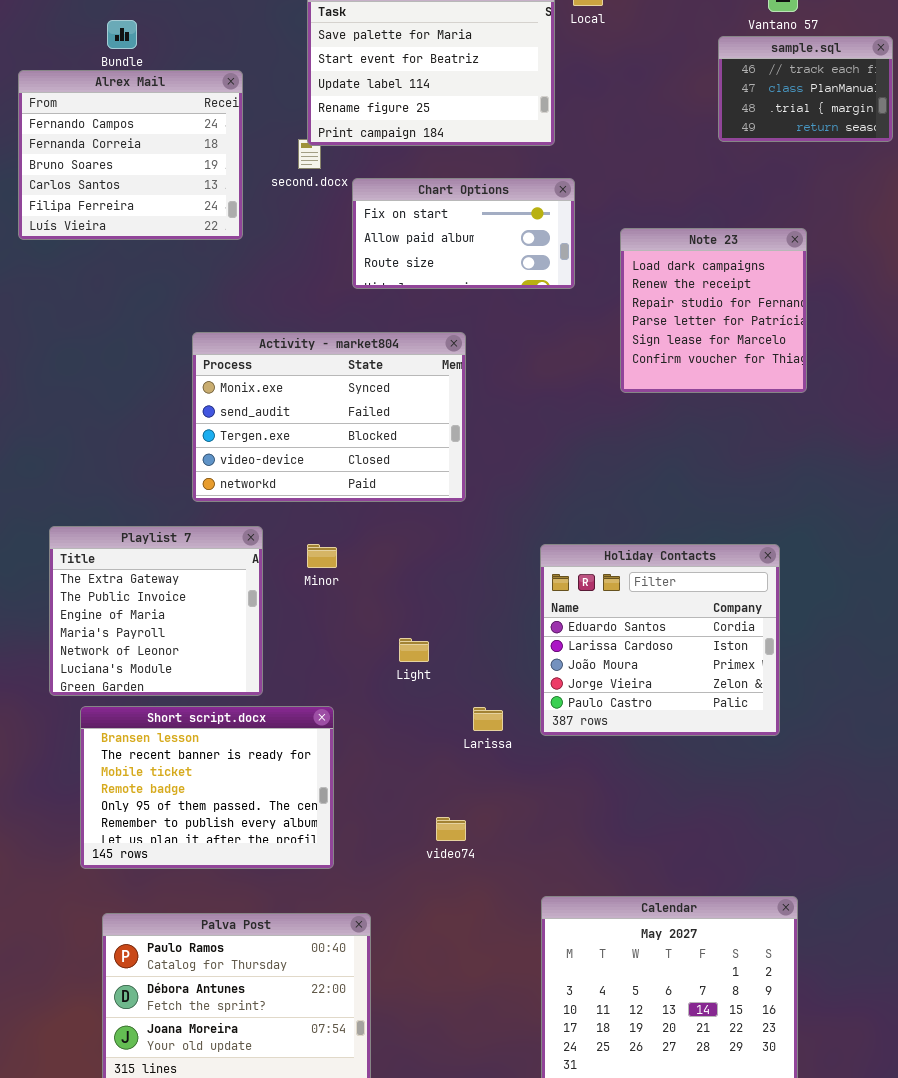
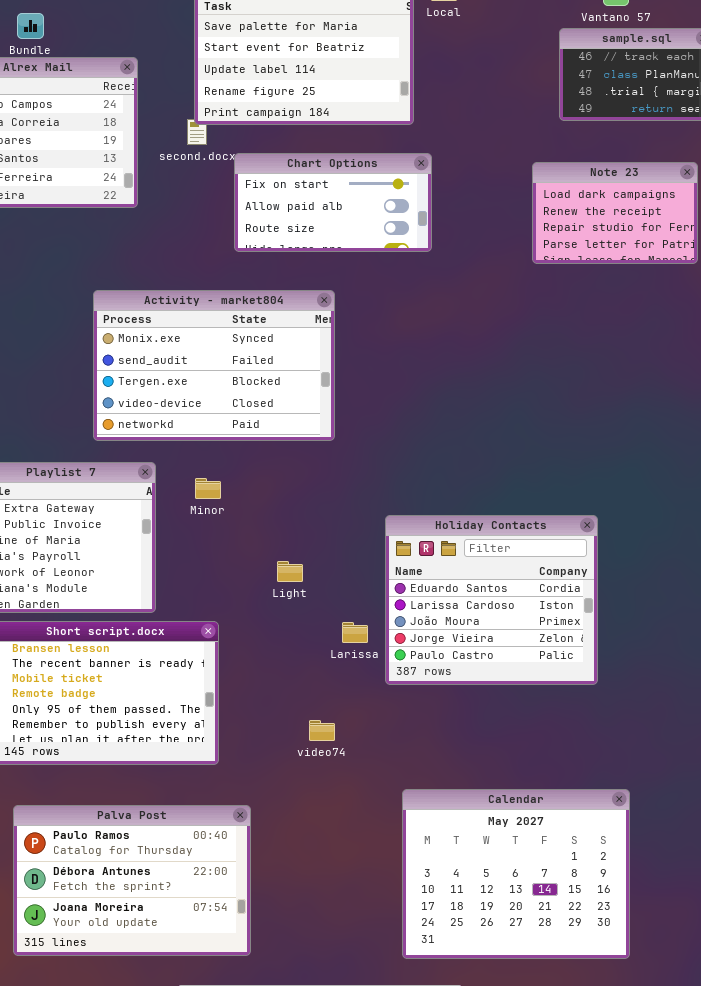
Note 23: [620,228,807,393] -> [532,162,698,264], moved, resized
Holiday Contacts: [540,544,780,736] -> [385,515,598,685], moved

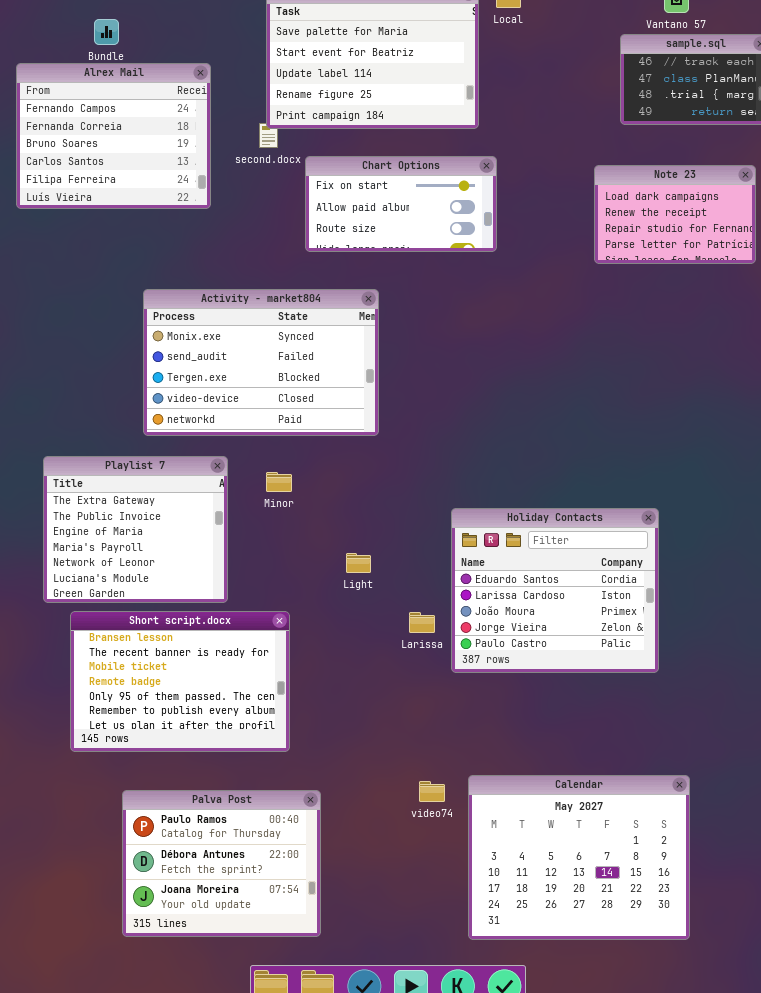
Activity - market804: [93,290,335,441] -> [143,289,379,436], moved
video74: [309,720,335,741] -> [419,781,445,802], moved
Palva Post: [13,805,251,956] -> [122,790,321,937], resized

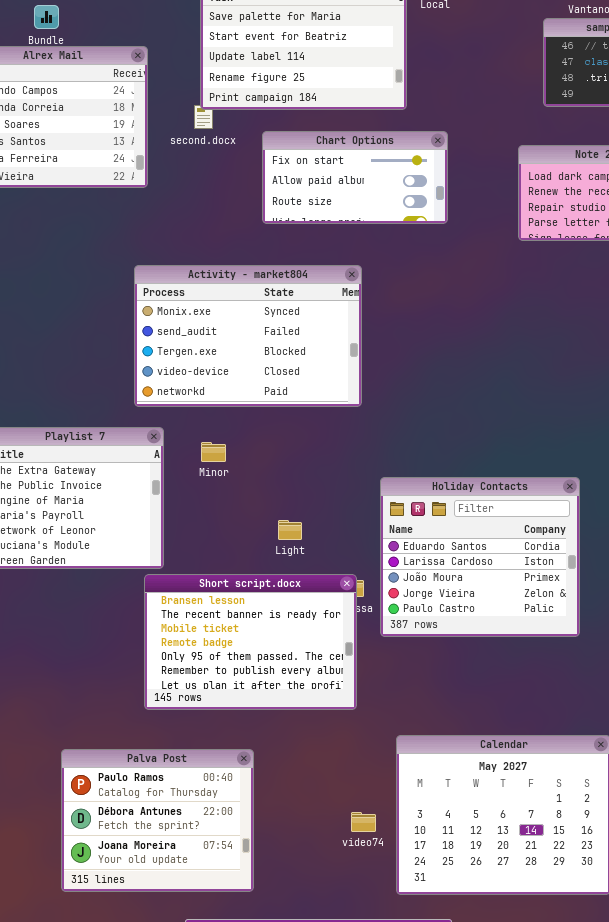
Chart Options: [305,156,497,252] -> [262,131,448,224], moved
Activity - market804: [143,289,379,436] -> [134,265,362,407], moved
Short script.docx: [70,611,290,752] -> [144,574,357,710], moved
video74: [419,781,445,802] -> [351,812,376,832], moved

